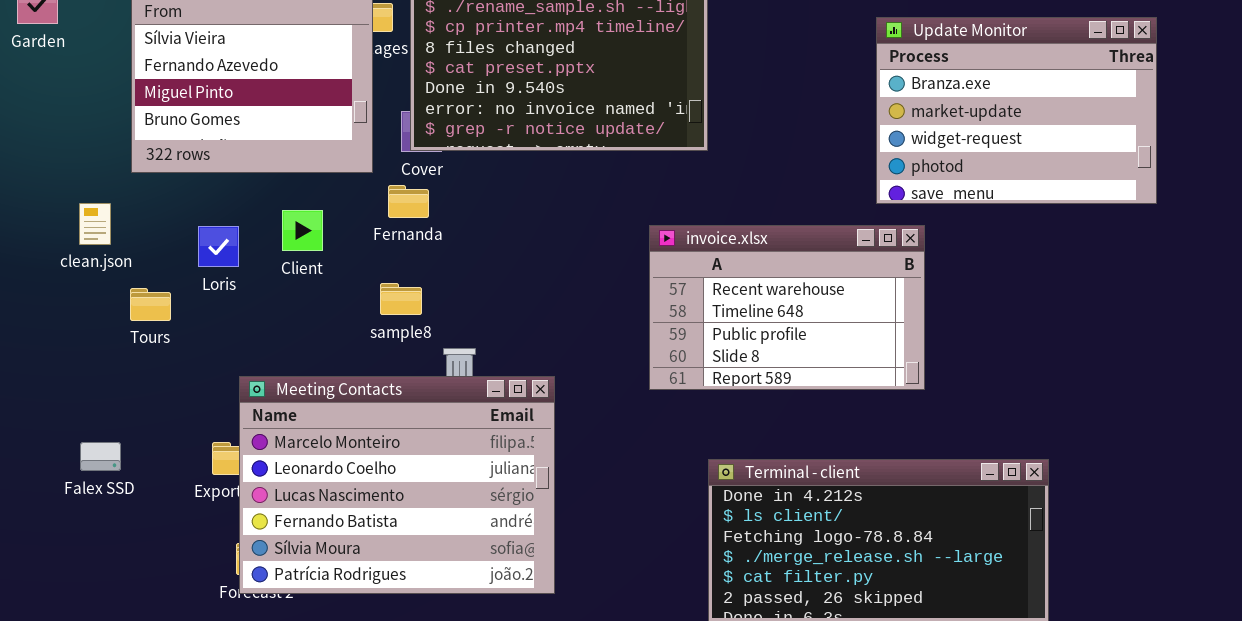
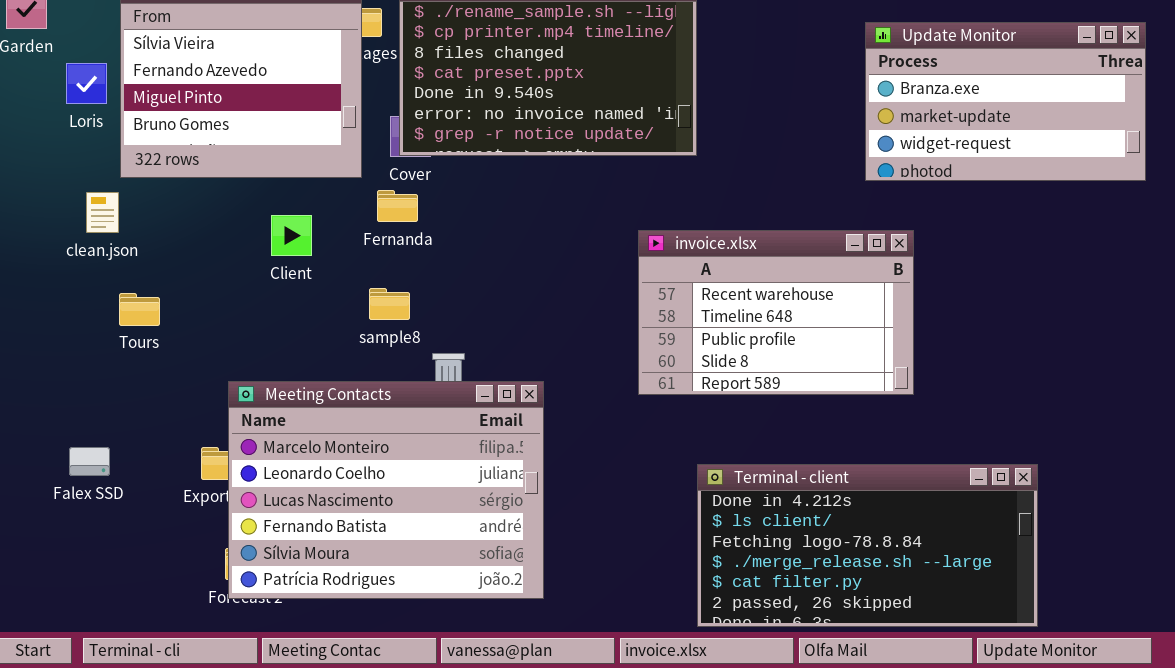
Update Monitor: [876,17,1157,204] -> [865,22,1146,181], resized
clean.json: [79,203,111,245] -> [86,192,119,233], moved
Loris: [198,226,239,267] -> [66,63,107,104], moved

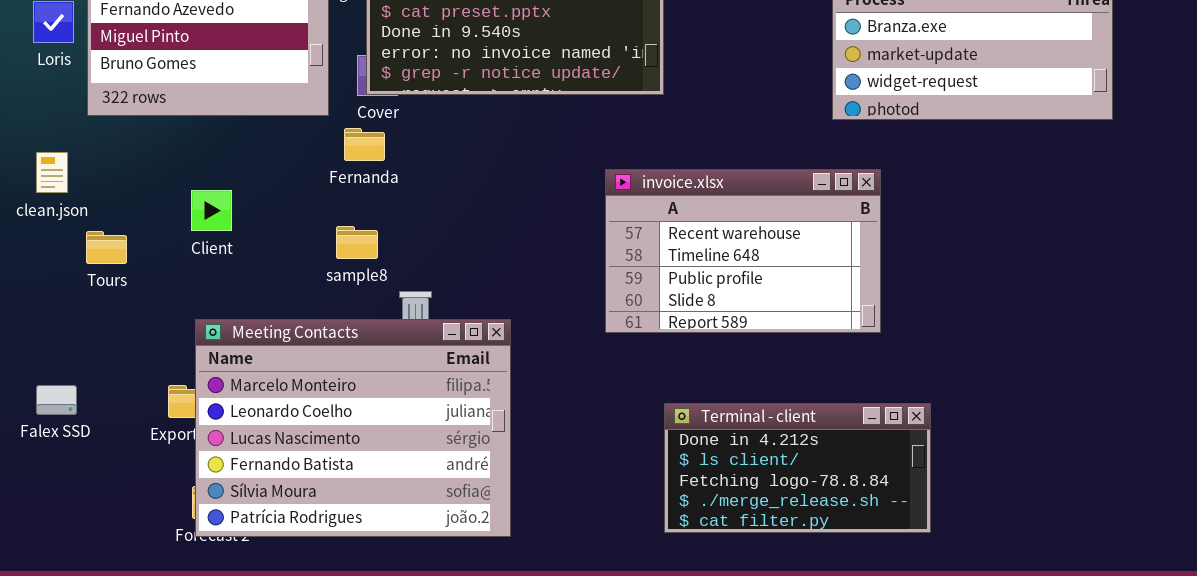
clean.json: [86,192,119,233] -> [36,152,68,193], moved
Client: [271,215,312,256] -> [191,190,232,231], moved
Terminal - client: [697,464,1038,627] -> [664,403,931,533], resized

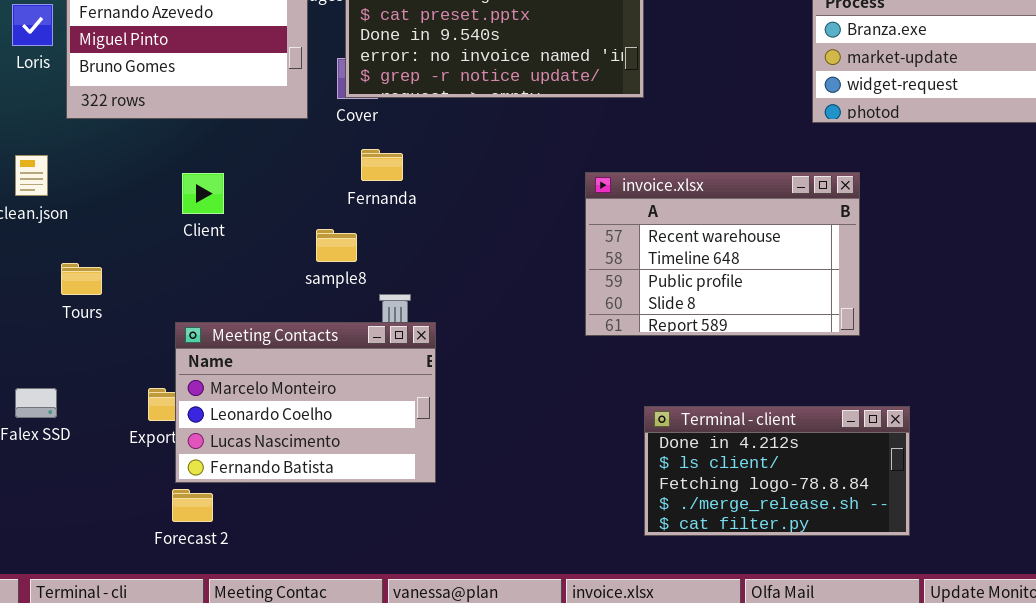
Fernanda: [344,128,385,161] -> [361,149,403,181], moved
Client: [191,190,232,231] -> [182,173,224,214], moved
Tours: [86,231,127,264] -> [61,263,102,295], moved
Meeting Contacts: [195,319,511,537] -> [175,322,436,483], resized

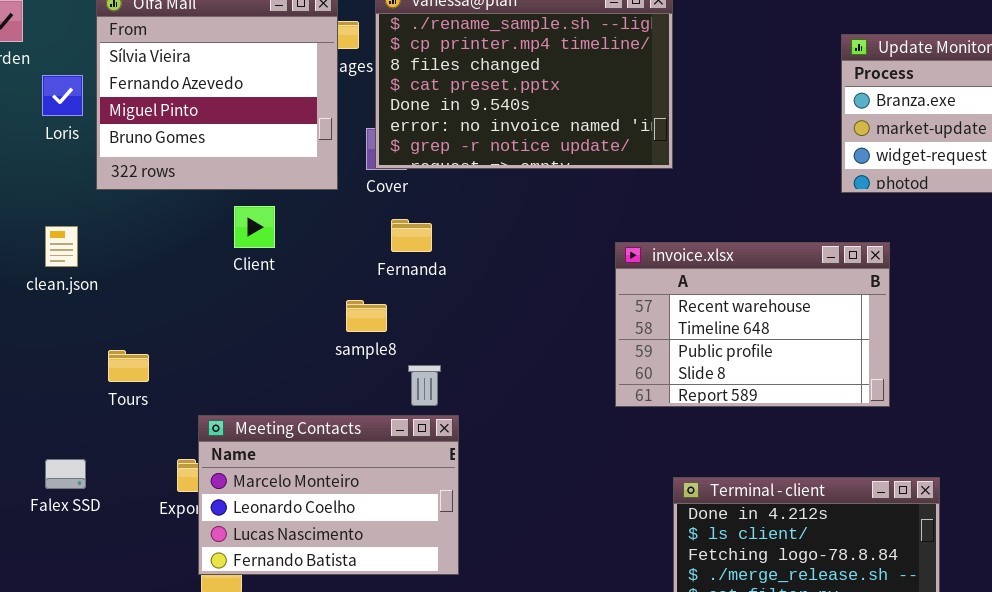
Client: [182,173,224,214] -> [234,206,275,248], moved
Tours: [61,263,102,295] -> [108,350,149,382], moved
Meeting Contacts: [175,322,436,483] -> [198,415,459,575], moved

